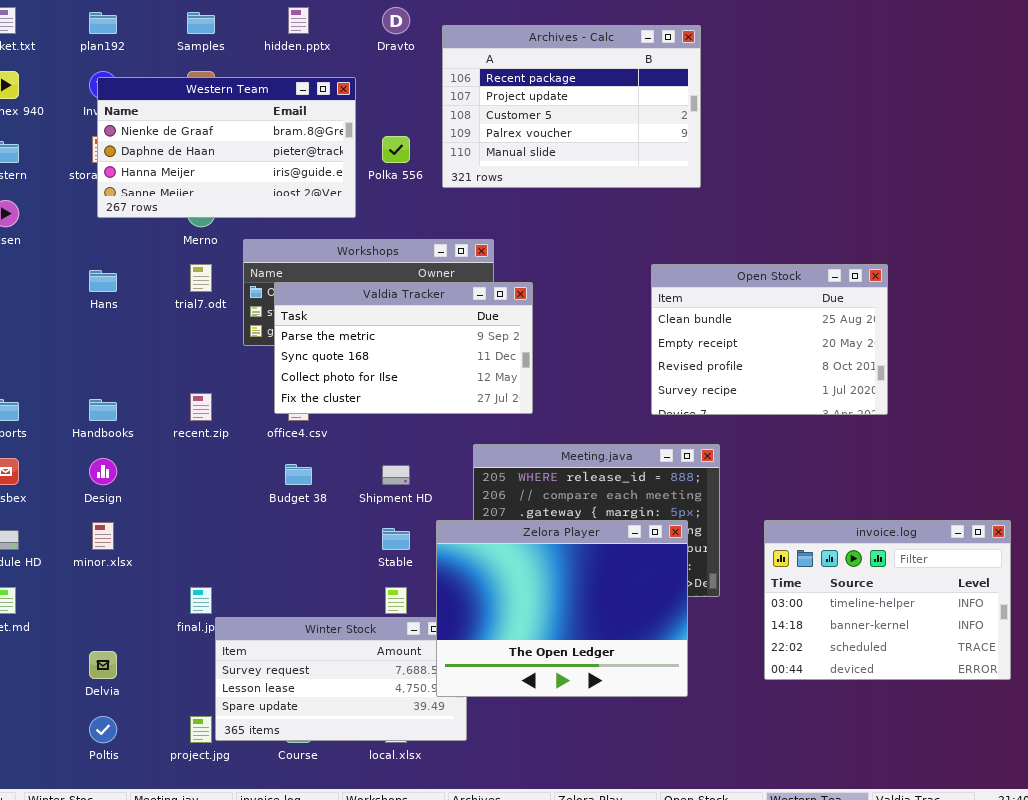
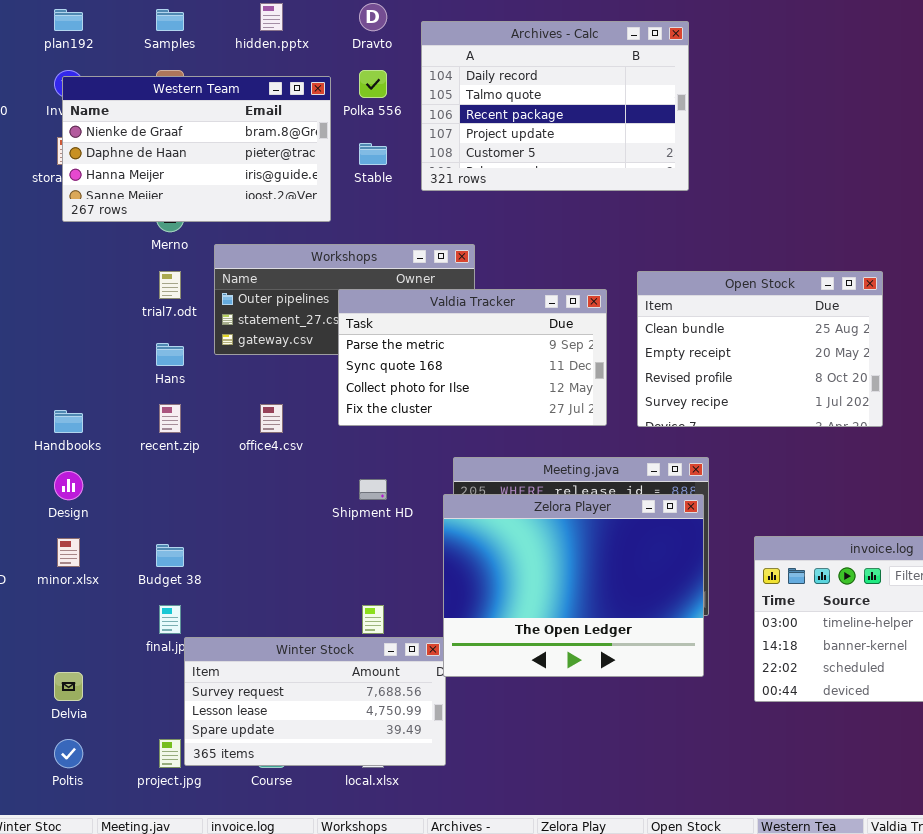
Archives - Calc: [442,25,701,188] -> [421,21,689,191], scrolled up 2 rows
Polka 556: [382,136,410,163] -> [359,70,387,98], moved
Hans: [89,270,117,292] -> [156,343,184,366], moved
Valdia Tracker: [274,282,533,414] -> [338,289,607,426], moved
Budget 38: [285,464,312,485] -> [156,544,184,567], moved
Zelora Player: [436,520,688,697] -> [443,494,704,677], moved
Stable: [382,528,410,550] -> [359,143,387,165], moved

